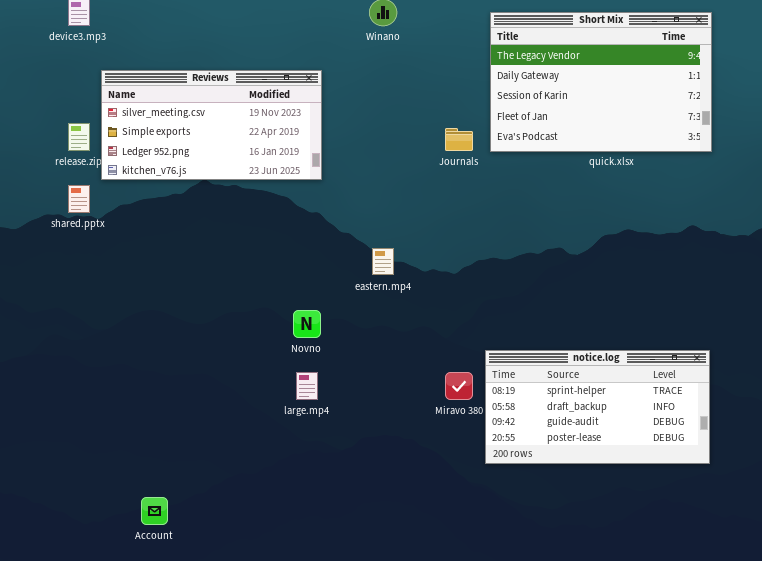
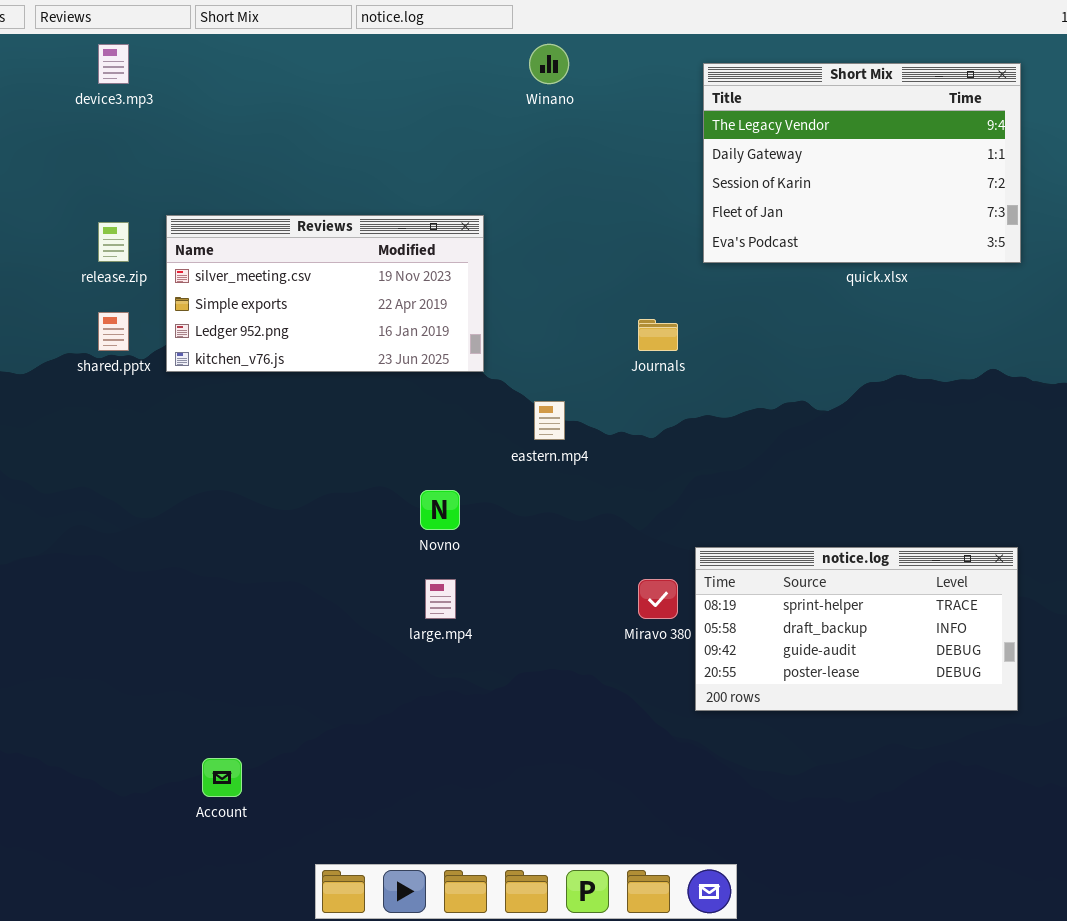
Reviews: [101,70,322,180] -> [166,215,484,372], moved
Journals: [445,128,473,151] -> [638,319,678,351], moved

